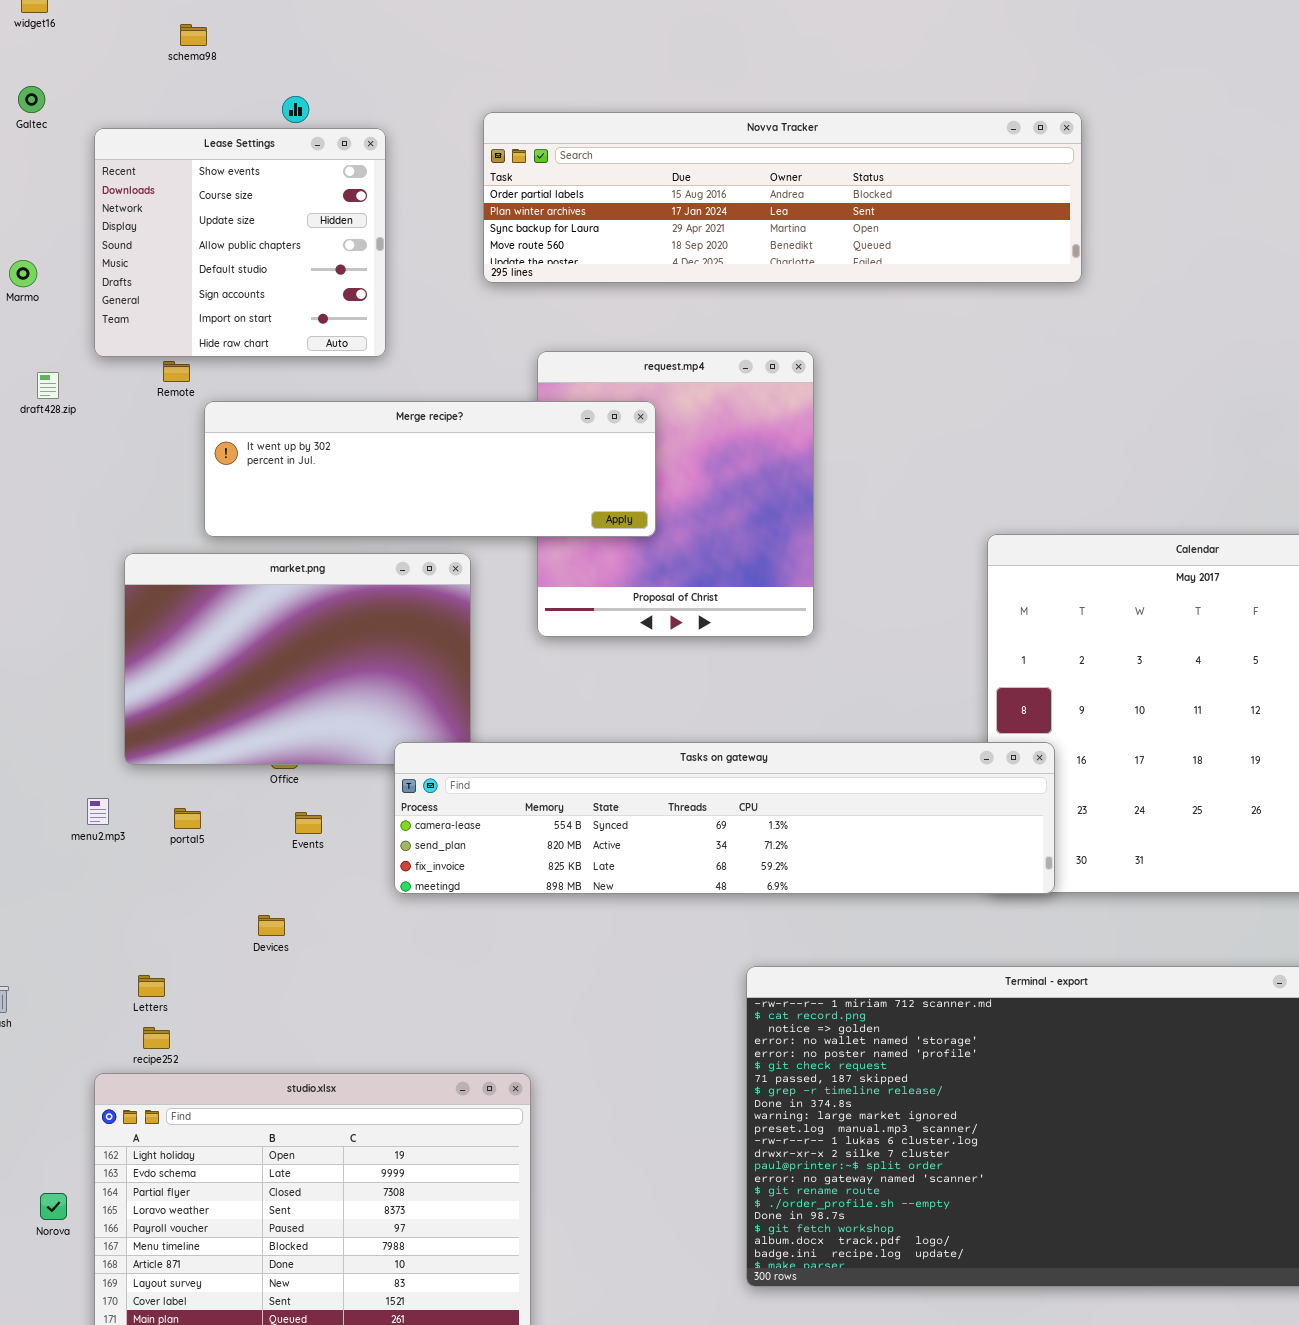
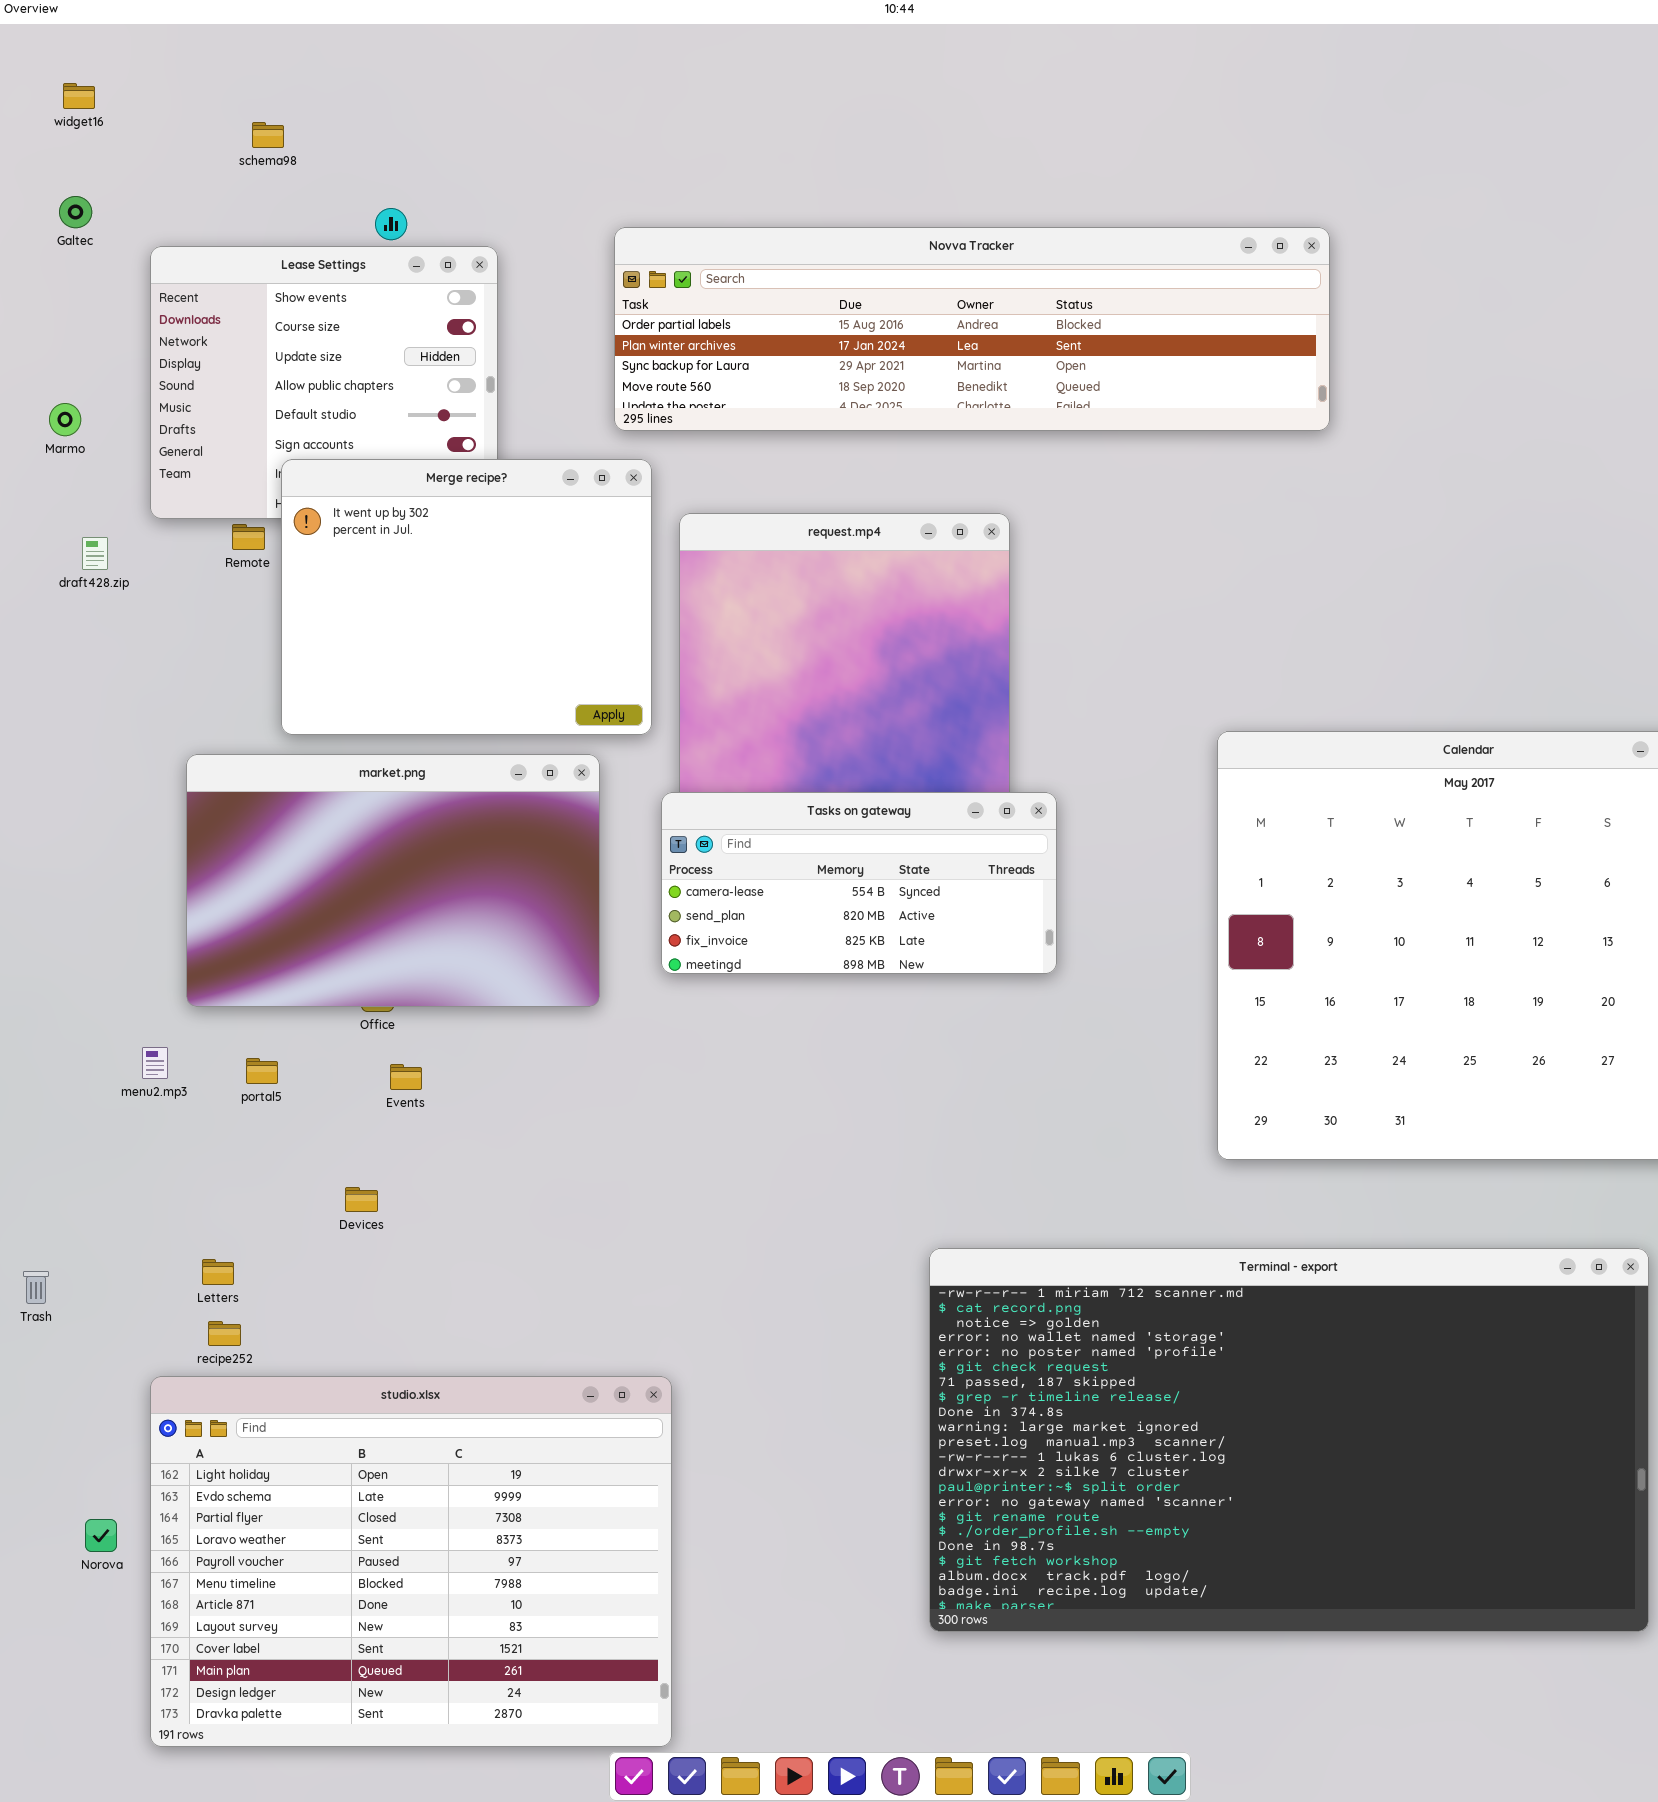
Merge recipe?: [204,401,656,537] -> [281,459,652,735], resized
Tasks on gateway: [394,742,1055,894] -> [661,792,1057,974], moved, resized

